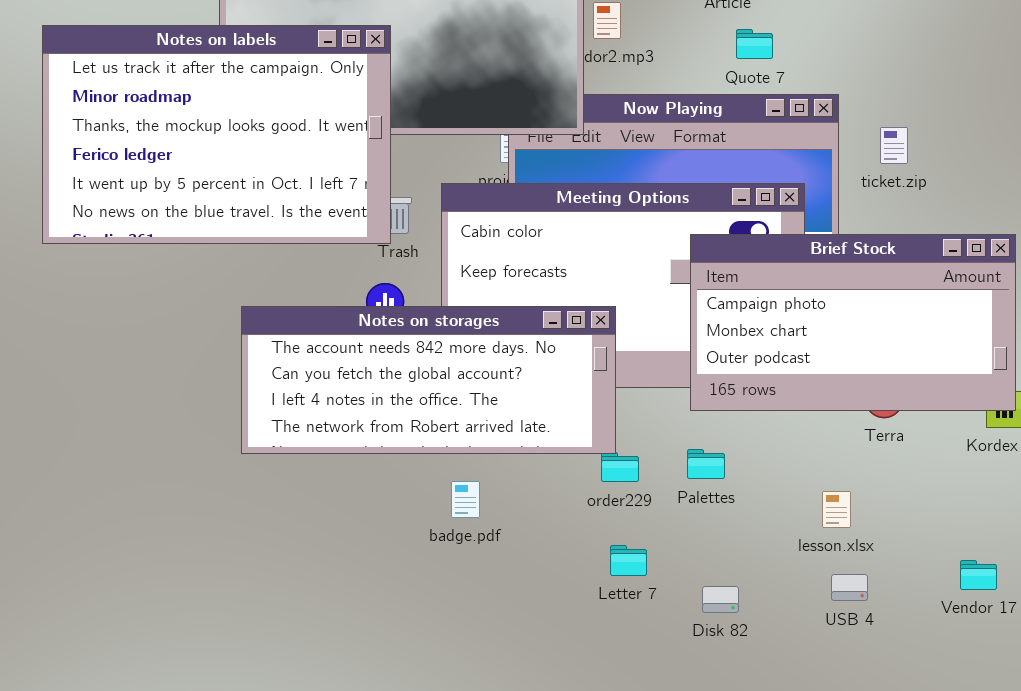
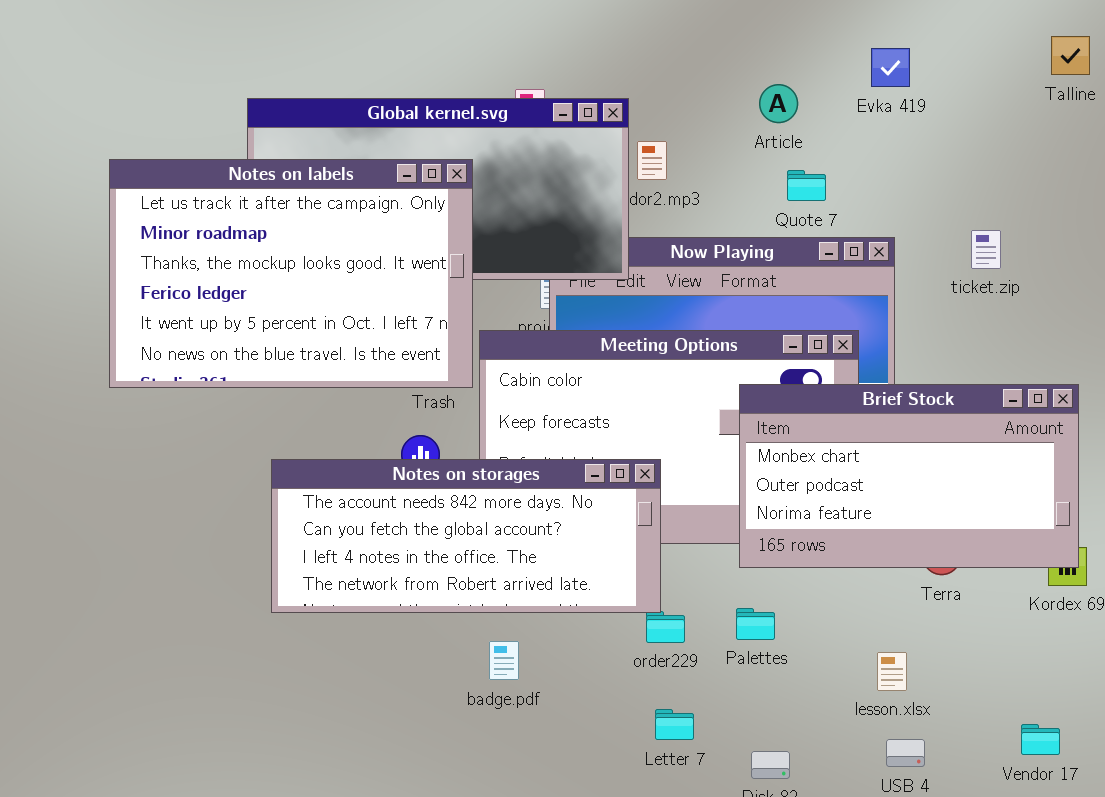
Notes on labels: [42,25,391,244] -> [109,159,473,388], moved
ticket.zip: [880,127,908,164] -> [971,230,1001,269], moved
Brief Stock: [690,234,1016,411] -> [739,384,1079,568], scrolled down 1 row

